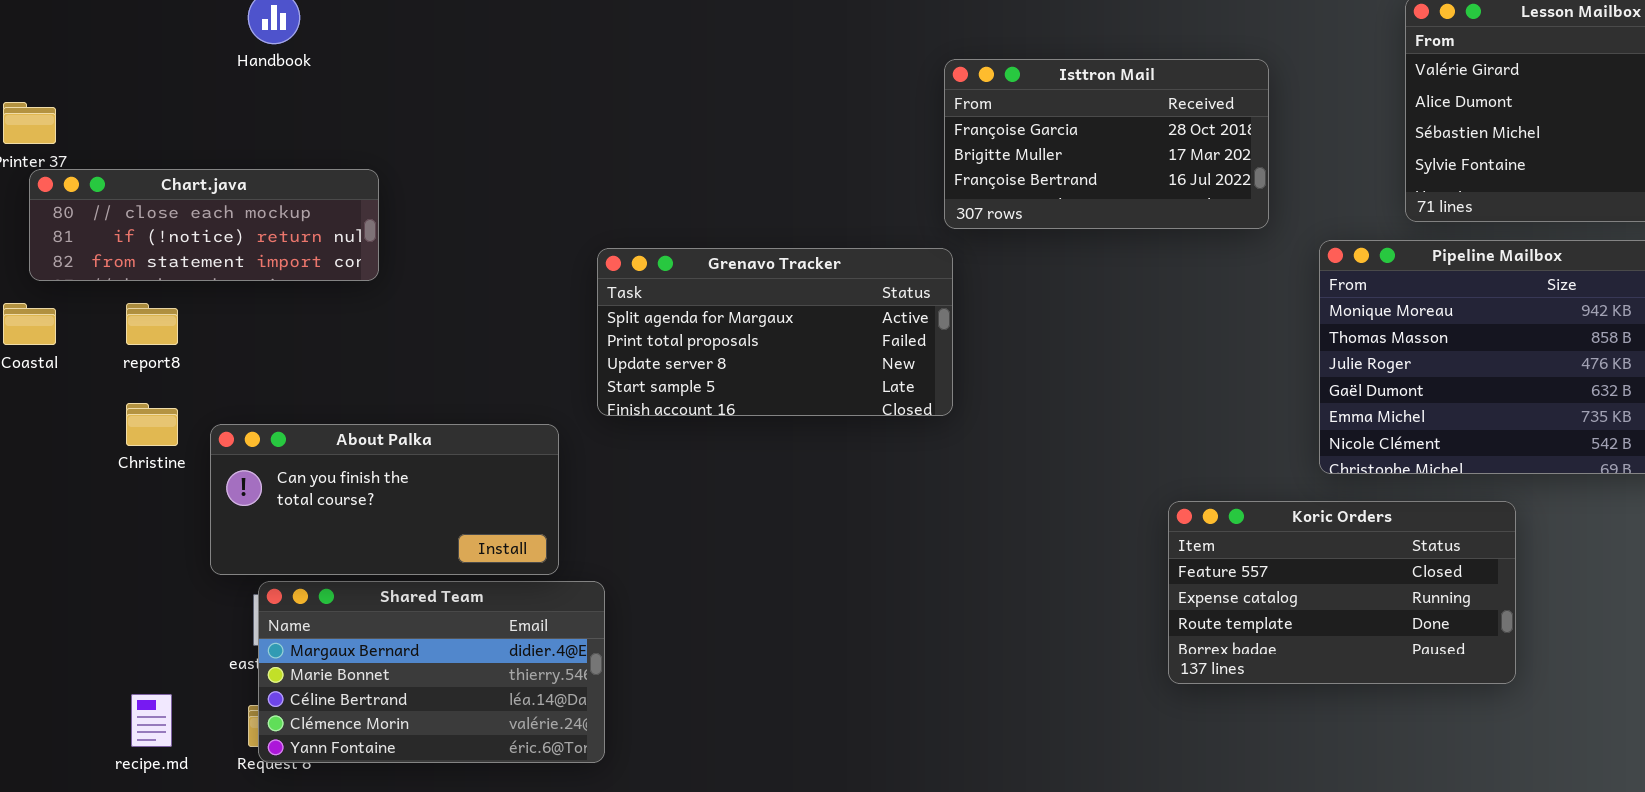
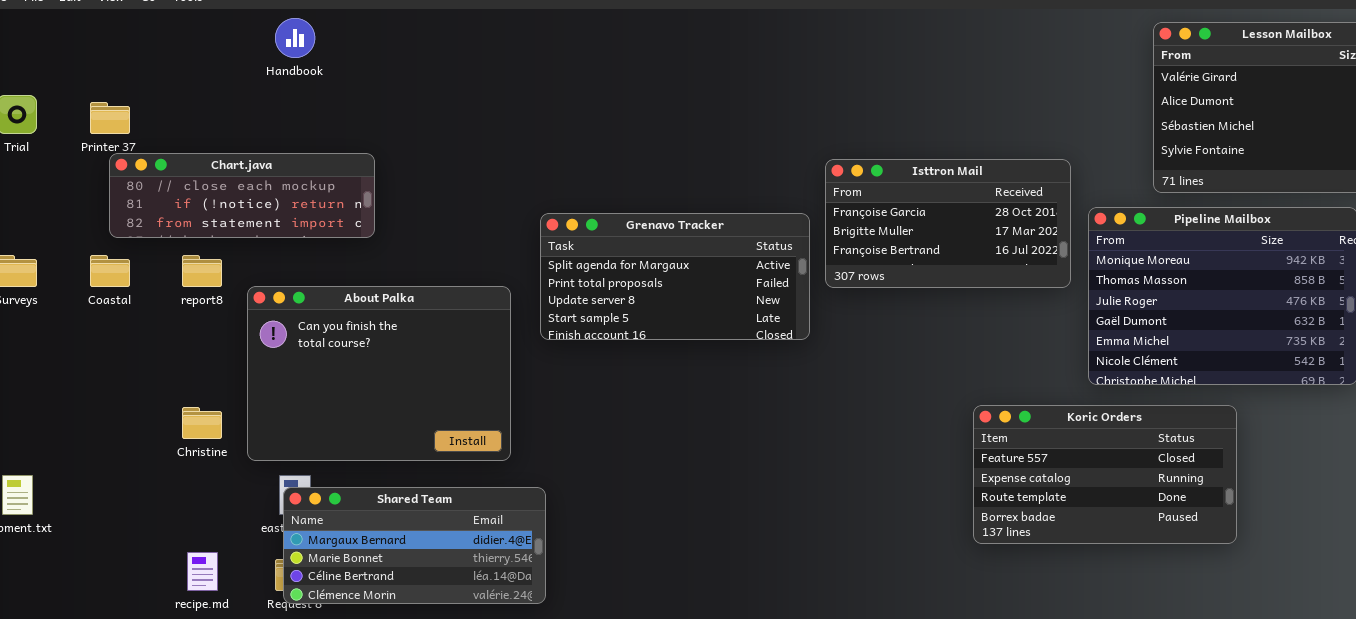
Isttron Mail: [944,59,1269,229] -> [825,159,1071,288], moved
Christine: [126,403,178,446] -> [182,407,222,439], moved
About Palka: [210,424,559,575] -> [247,286,511,461], resized
Shared Team: [258,581,605,763] -> [283,487,546,604], resized

